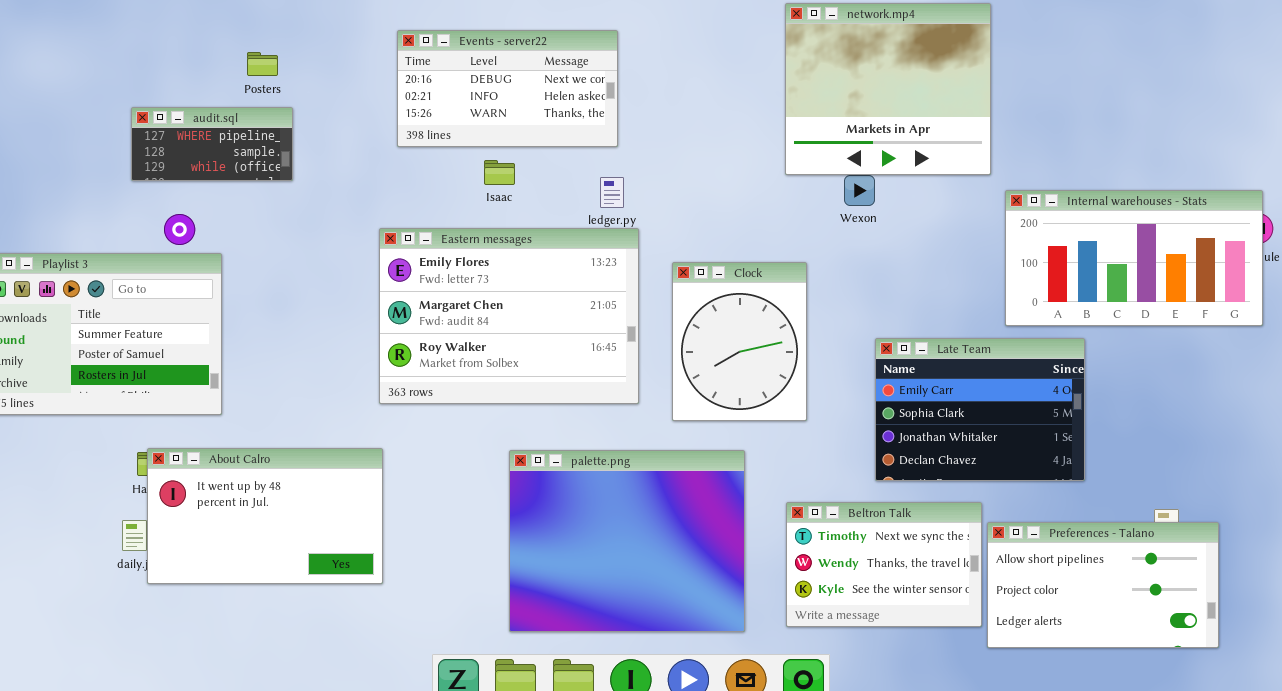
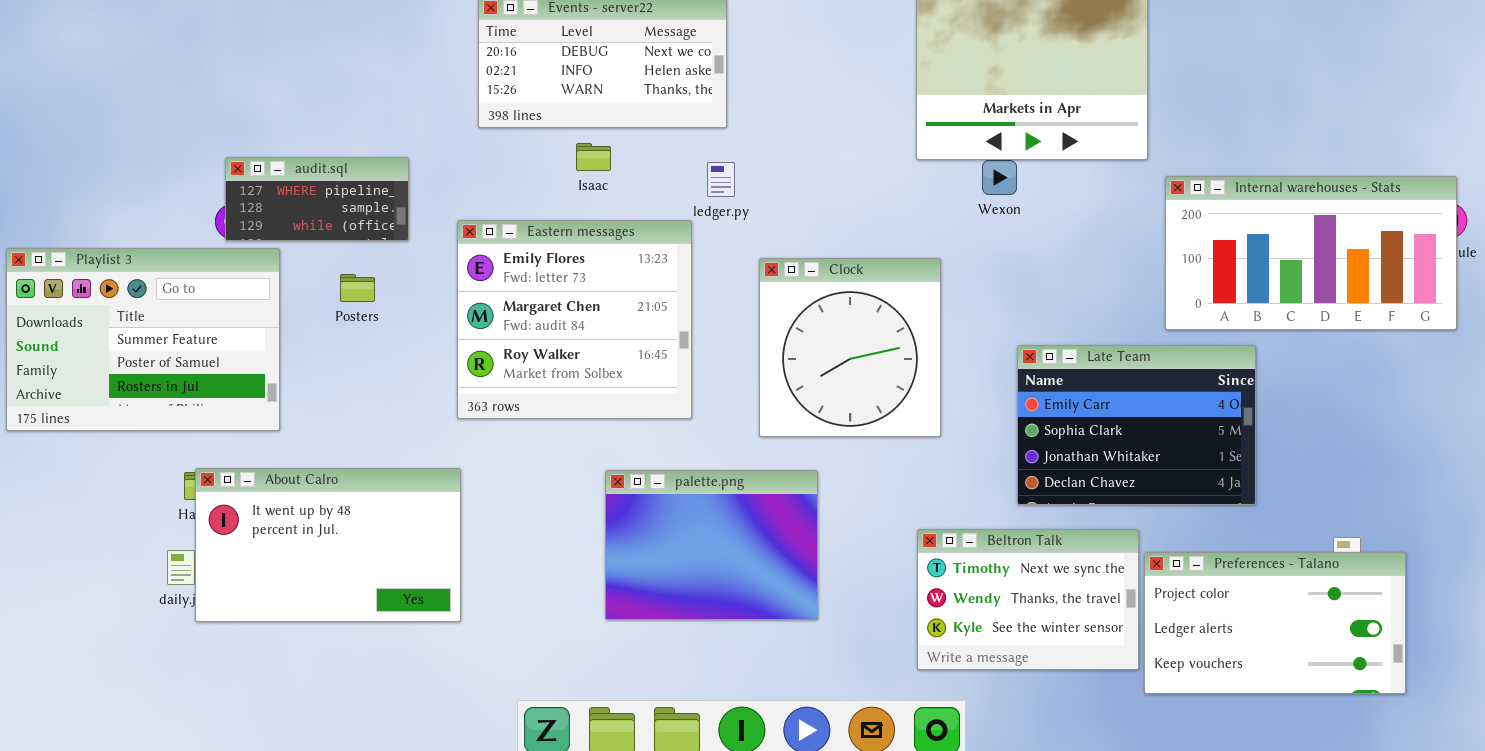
Posters: [247,52,278,76] -> [340,274,375,302], moved
audit.sql: [131,107,293,181] -> [225,157,409,241], moved
Eastern messages: [379,228,639,404] -> [457,220,692,419], resized
Clock: [672,262,807,421] -> [759,258,941,437], resized
palette.png: [509,450,745,632] -> [605,470,818,620], resized
Preferences - Talano: [987,522,1219,648] -> [1144,552,1406,694], scrolled down 1 row

